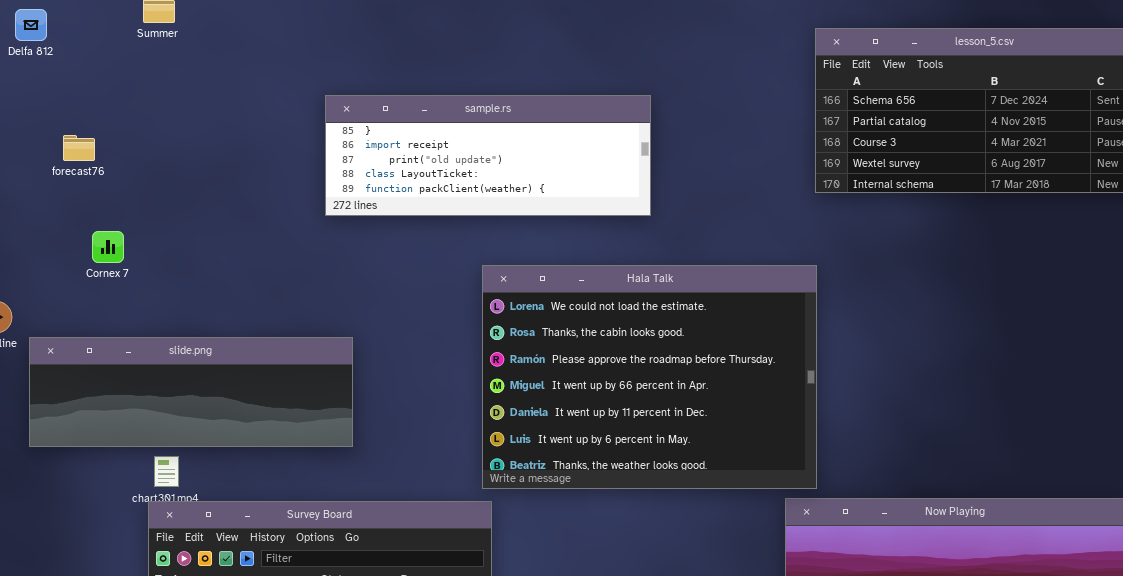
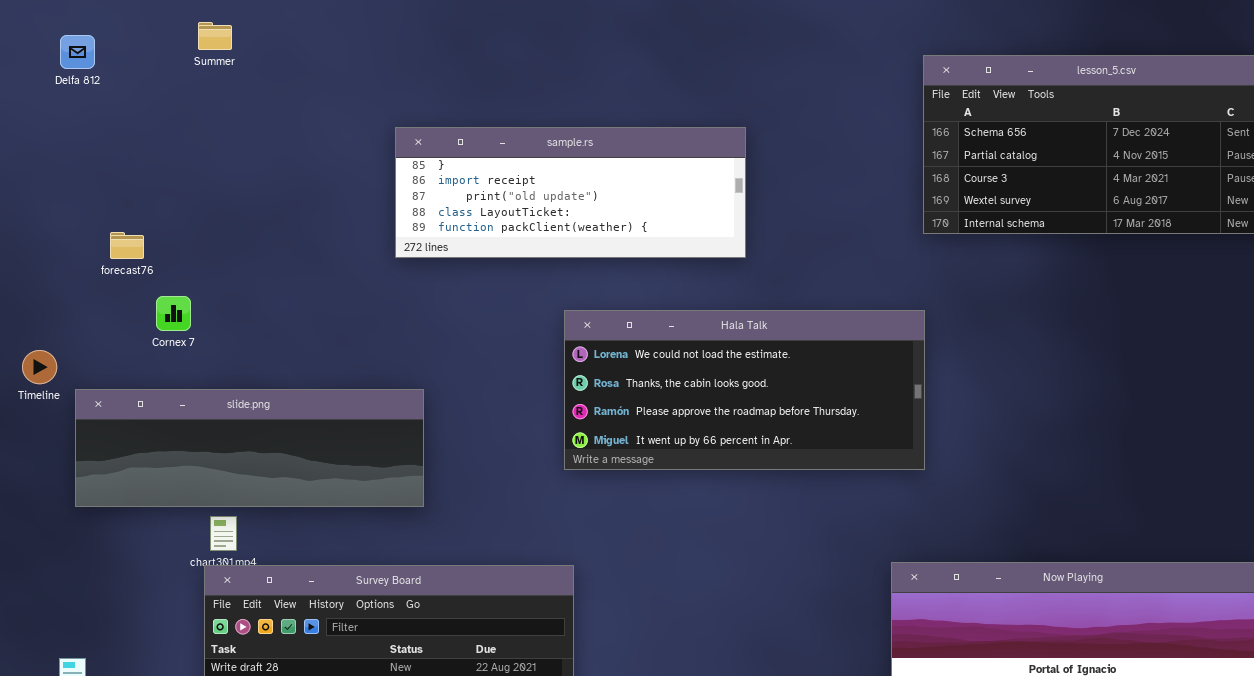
forecast76: [63,135,95,161] -> [110,232,144,259], moved
Cornex 7: [92,231,124,263] -> [156,296,191,331], moved
Hala Talk: [482,265,817,489] -> [564,310,925,470], resized

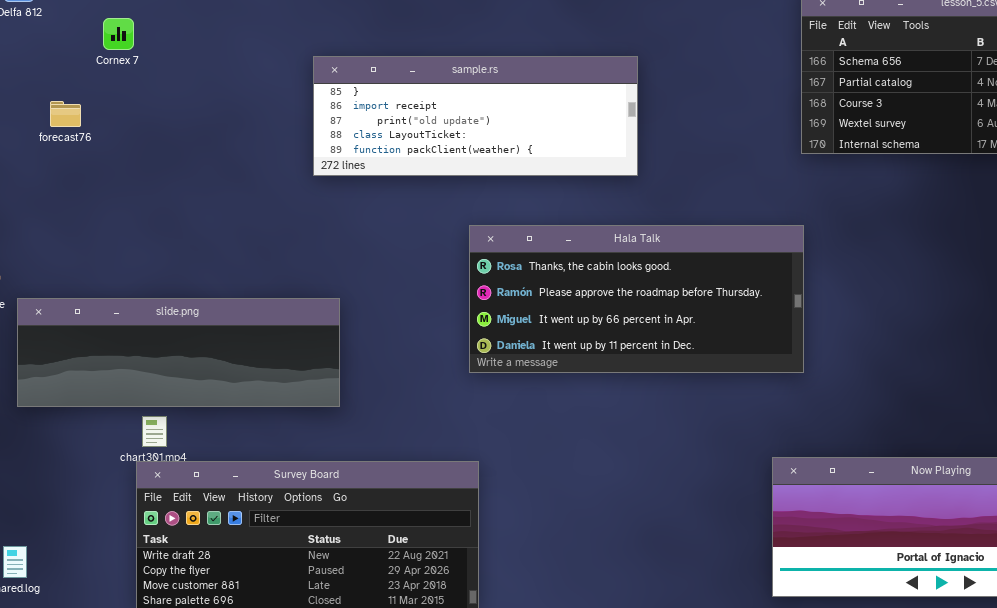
forecast76: [110,232,144,259] -> [50,101,81,127], moved
Cornex 7: [156,296,191,331] -> [103,18,134,50], moved
Hala Talk: [564,310,925,470] -> [469,225,804,373], scrolled down 1 row

